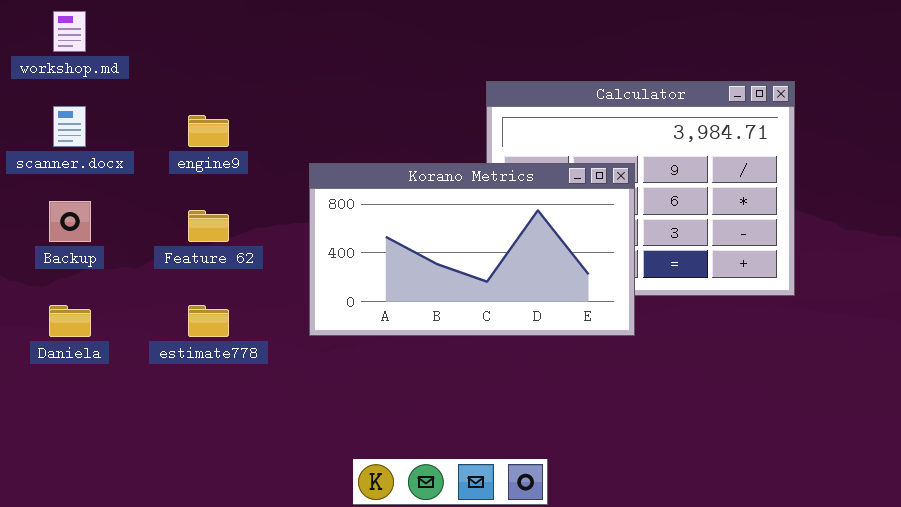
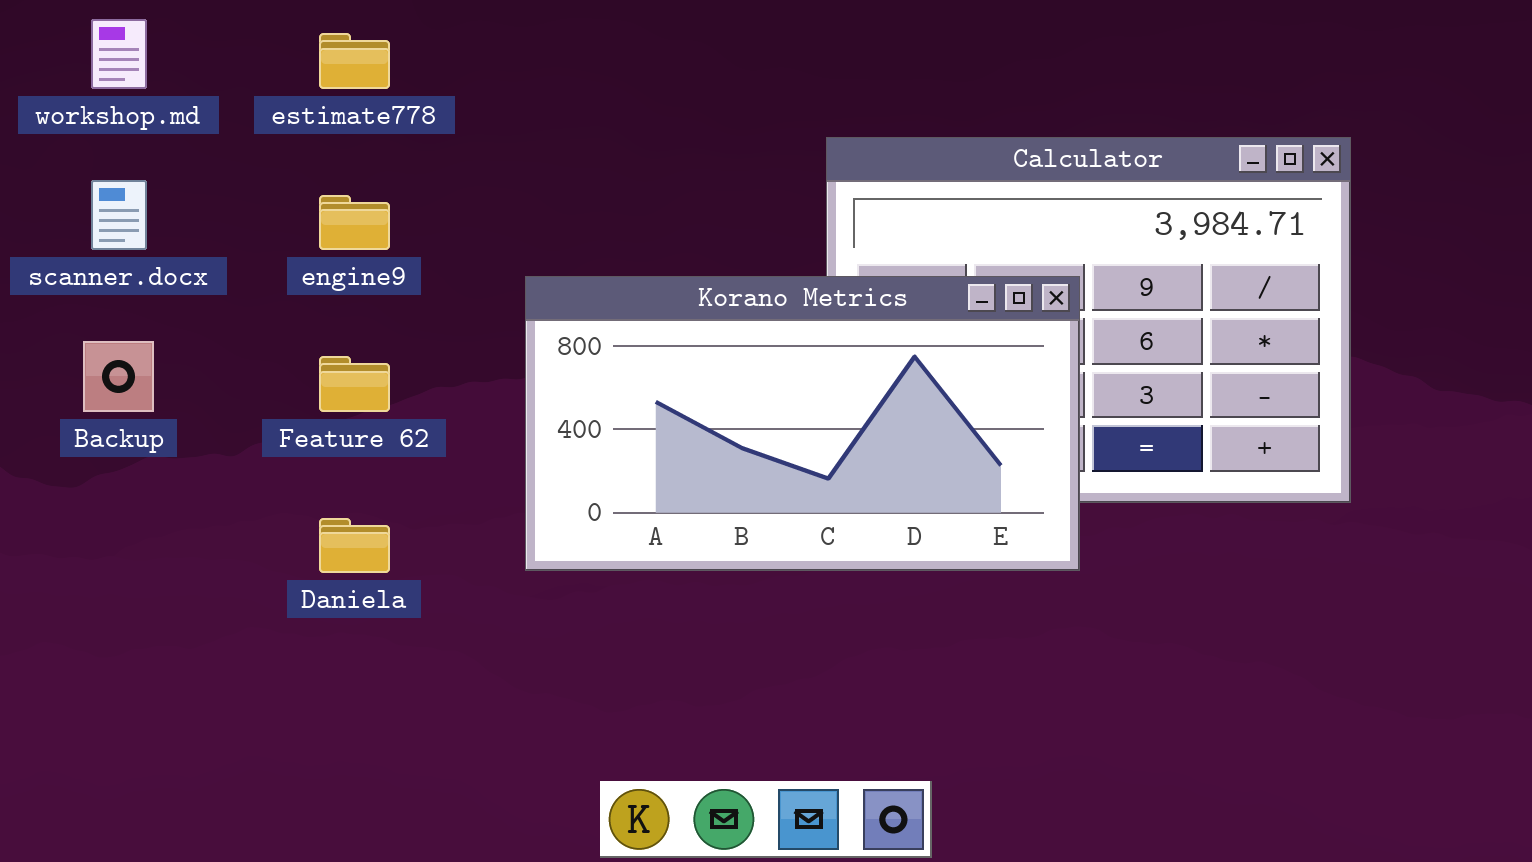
Daniela: [49,305,91,337] -> [319,518,390,573], moved
estimate778: [188,305,229,337] -> [319,33,390,89], moved

